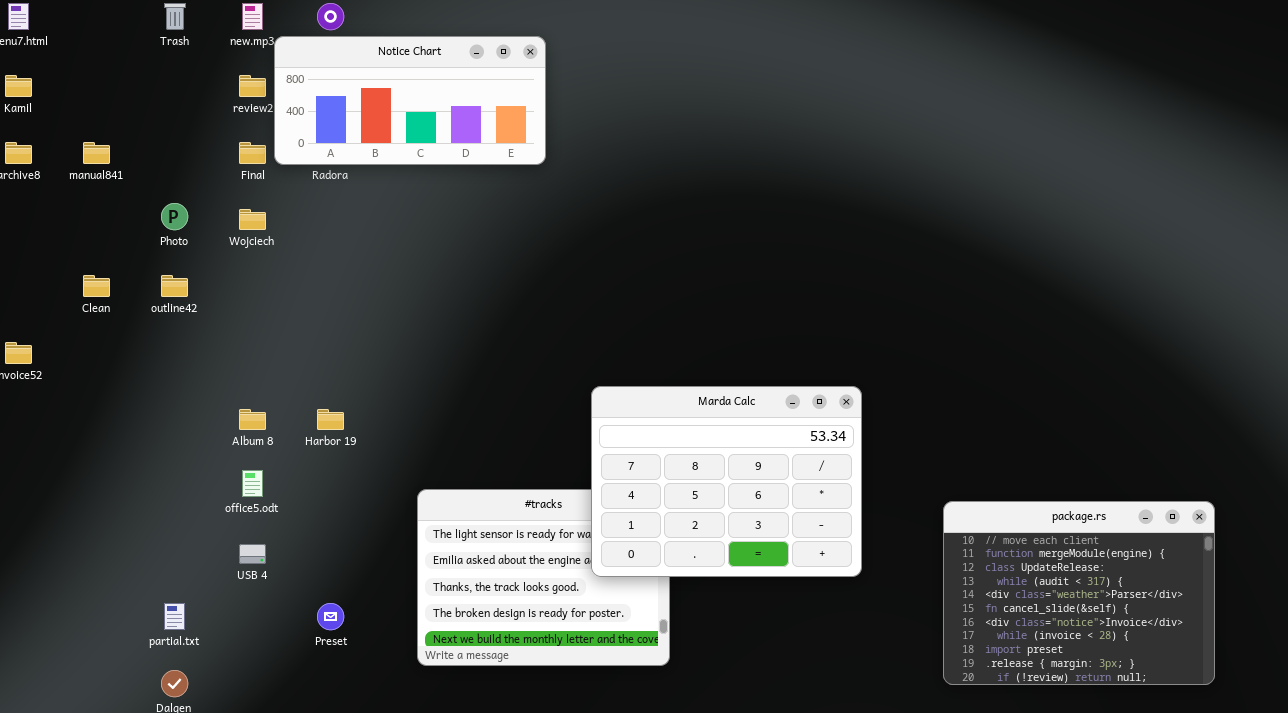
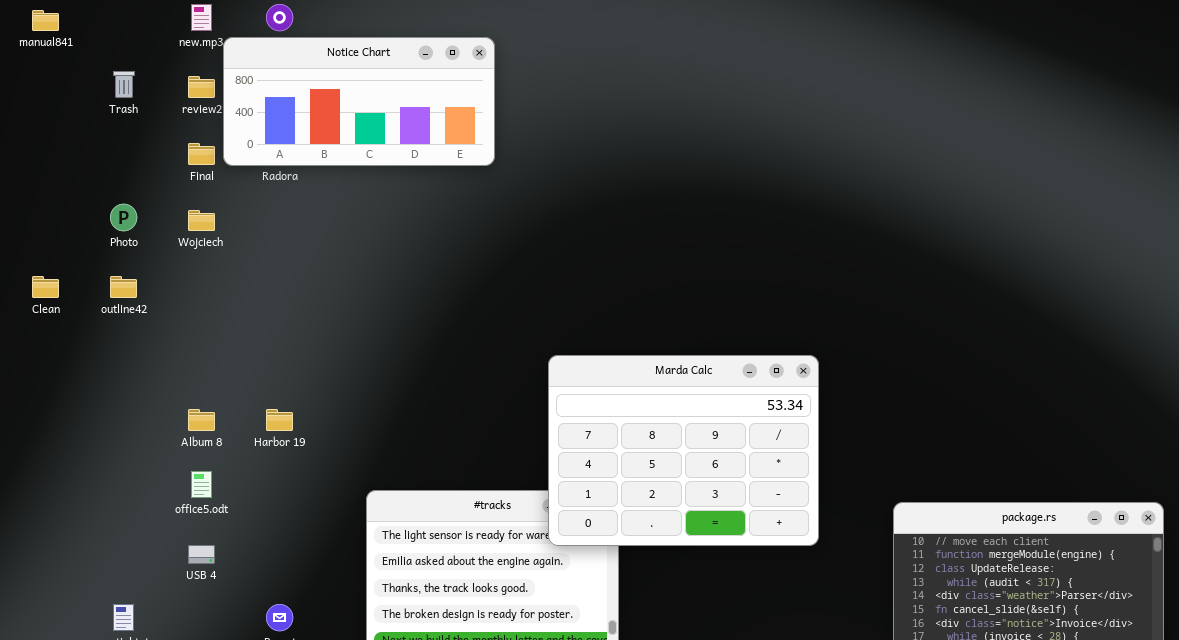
Trash: [164,3,186,30] -> [113,71,135,98], moved
manual841: [83,142,110,164] -> [32,10,59,31], moved
Marda Calc: [591,386,862,577] -> [548,355,819,546], moved

